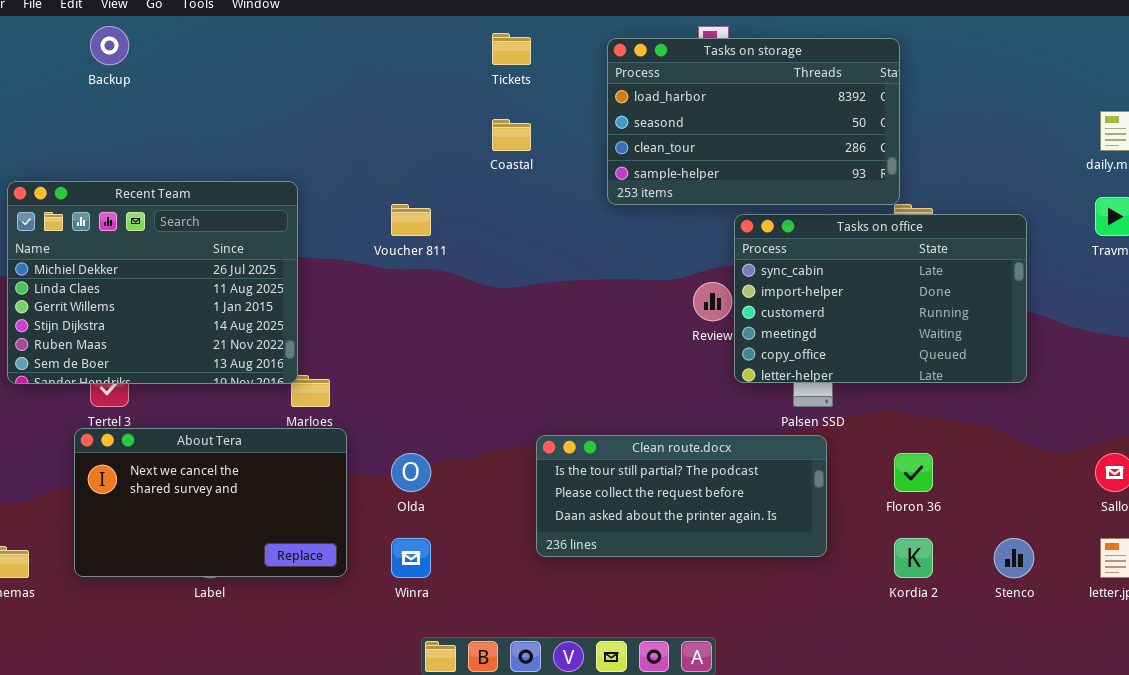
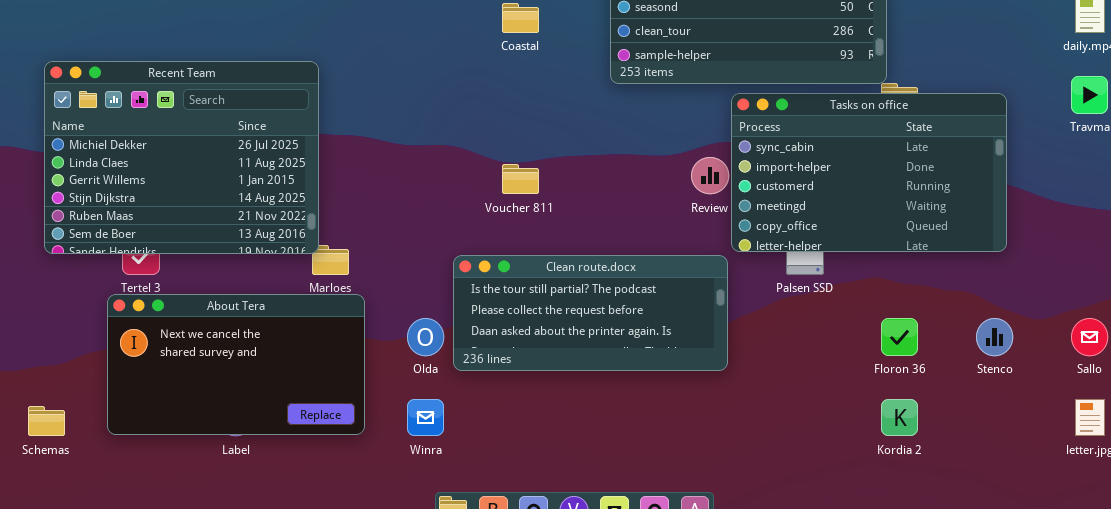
Voucher 811: [391,204,431,236] -> [502,164,539,194], moved
Clean route.docx: [536,435,827,557] -> [453,255,728,371], moved
Stenco: [994,538,1034,578] -> [976,318,1013,356], moved

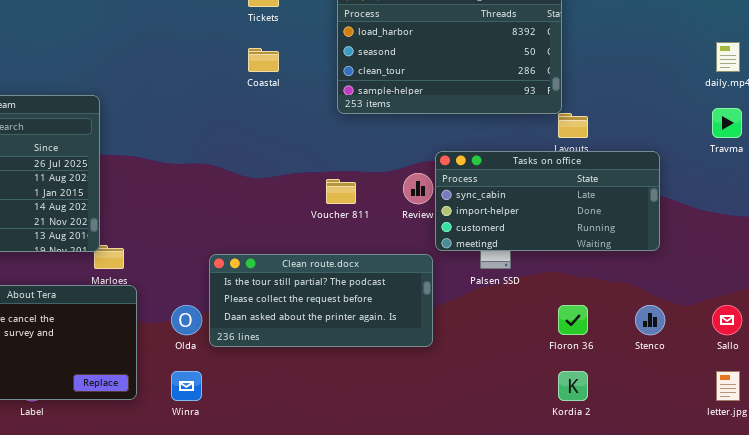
Tasks on office: [731,93,1007,252] -> [435,151,660,251], resized
Voucher 811: [502,164,539,194] -> [326,179,356,204], moved

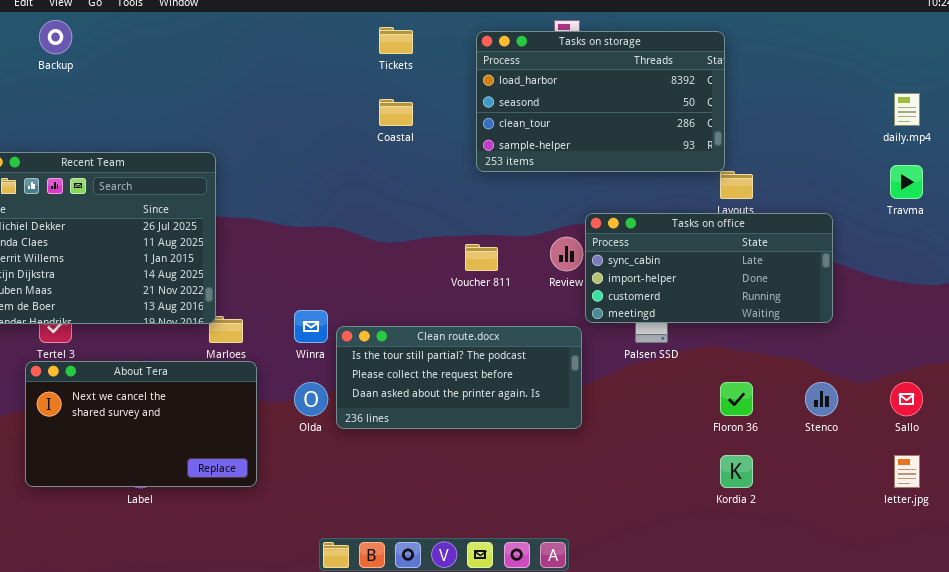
Winra: [171,371,202,401] -> [294,310,328,343], moved

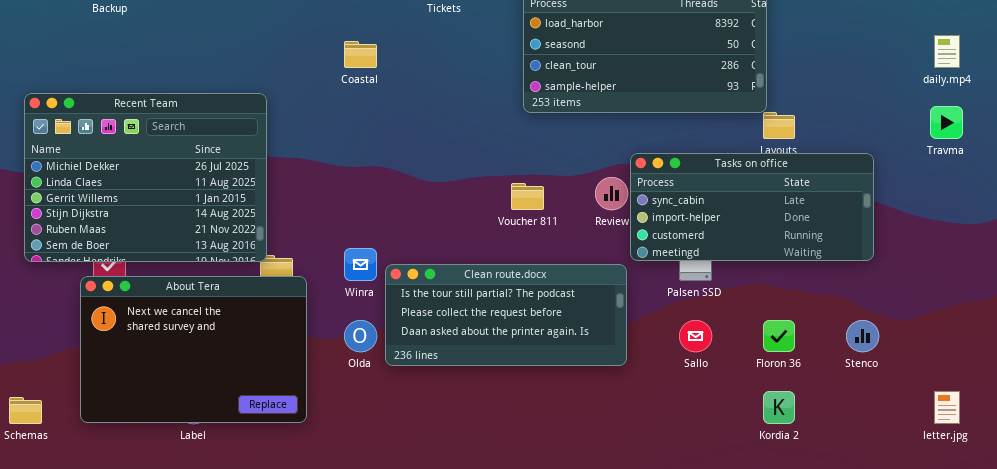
Coastal: [379,99,413,126] -> [344,41,377,68], moved
About Tera: [25,361,257,487] -> [80,276,307,423], resized
Sallo: [890,382,923,416] -> [679,320,712,352], moved

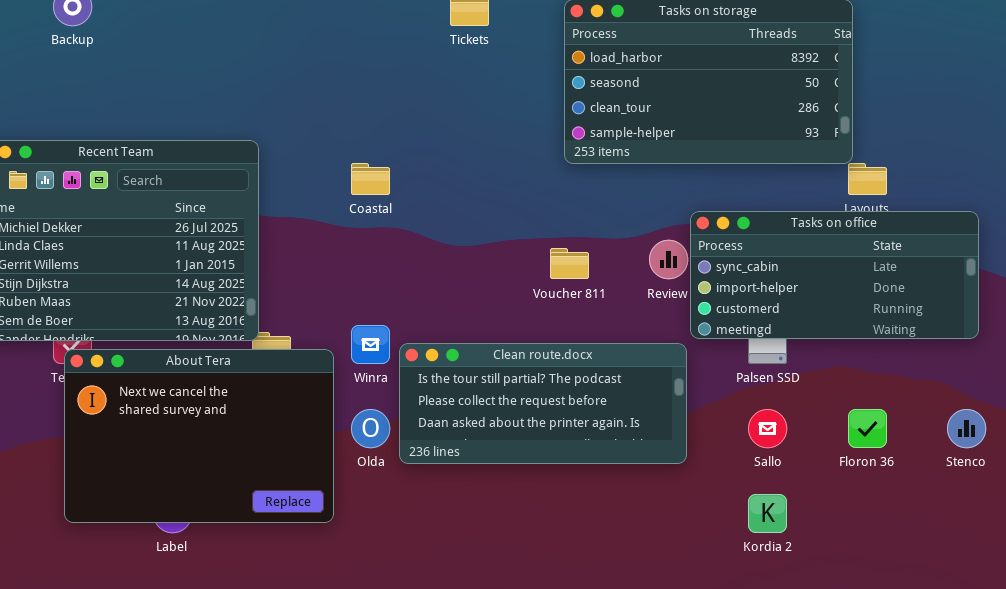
Coastal: [344,41,377,68] -> [351,163,390,195], moved
About Tera: [80,276,307,423] -> [64,349,334,523], moved
Kordia 2: [763,391,795,424] -> [748,494,787,533], moved

